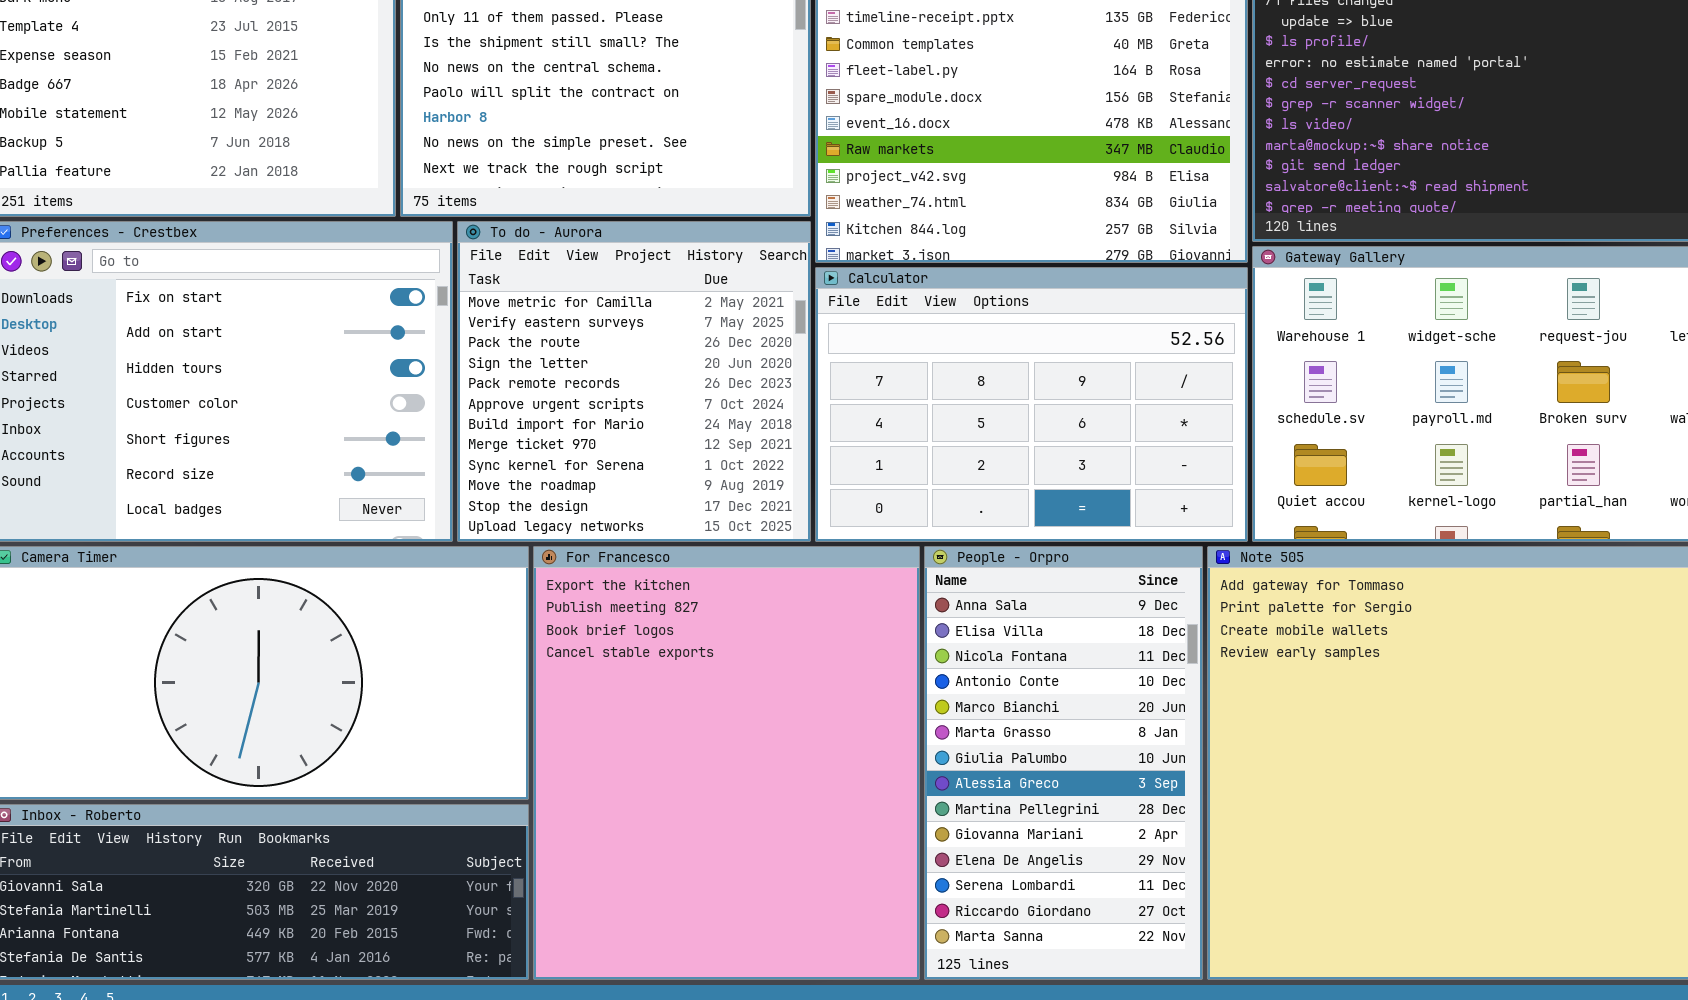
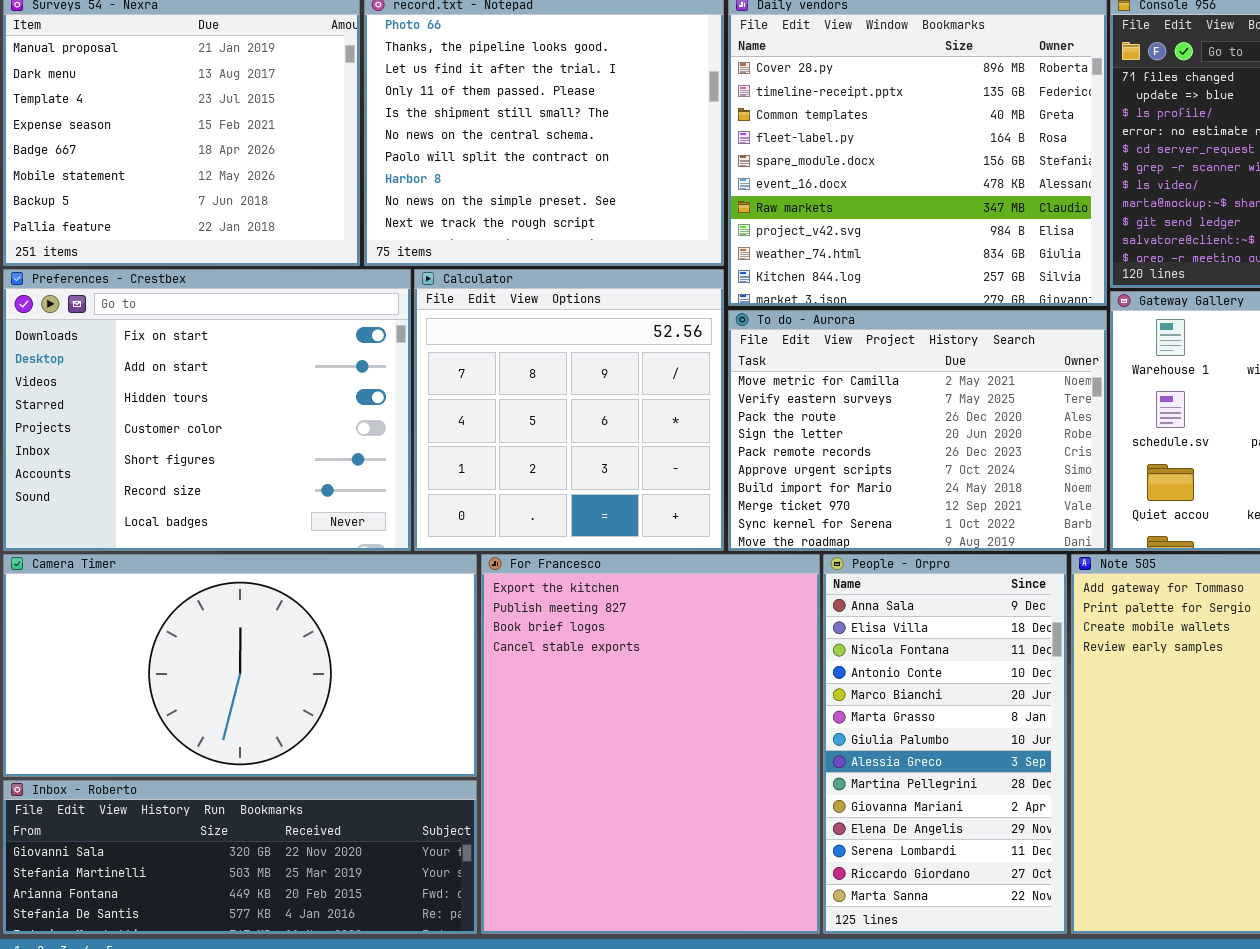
To do - Aurora: [457,221,811,542] -> [728,310,1107,551], moved, resized
Calculator: [815,267,1248,542] -> [414,269,724,551], moved, resized

